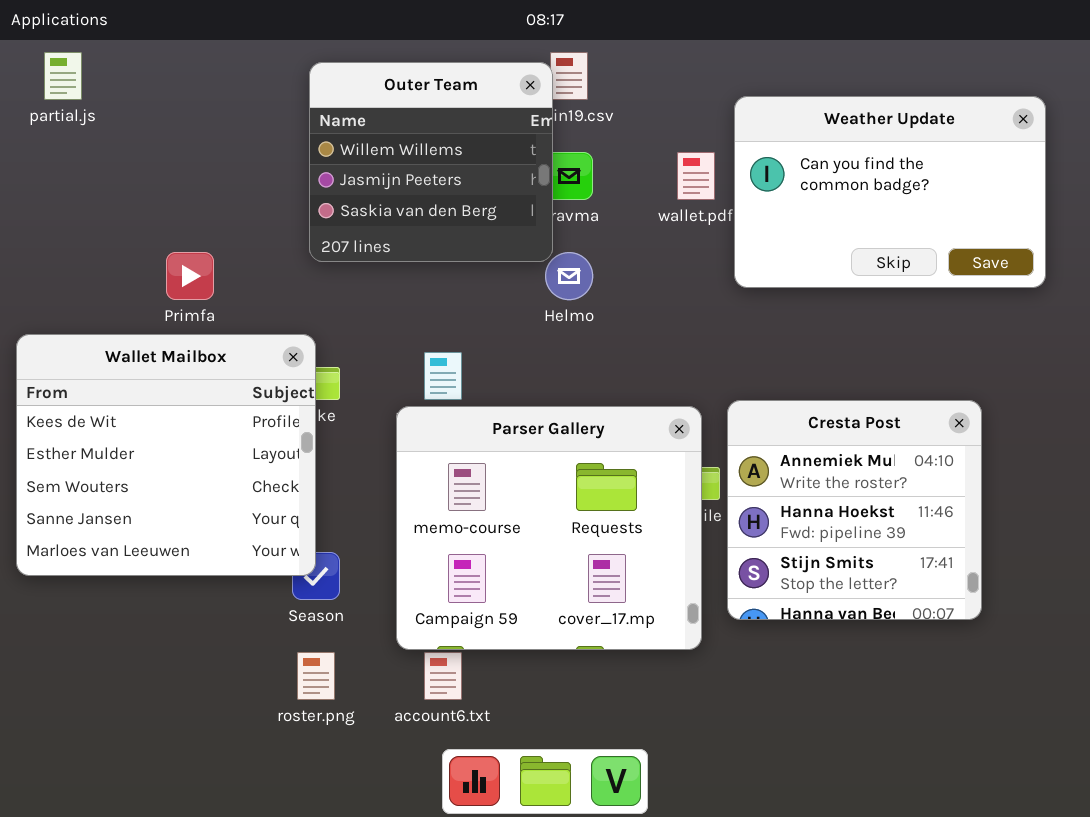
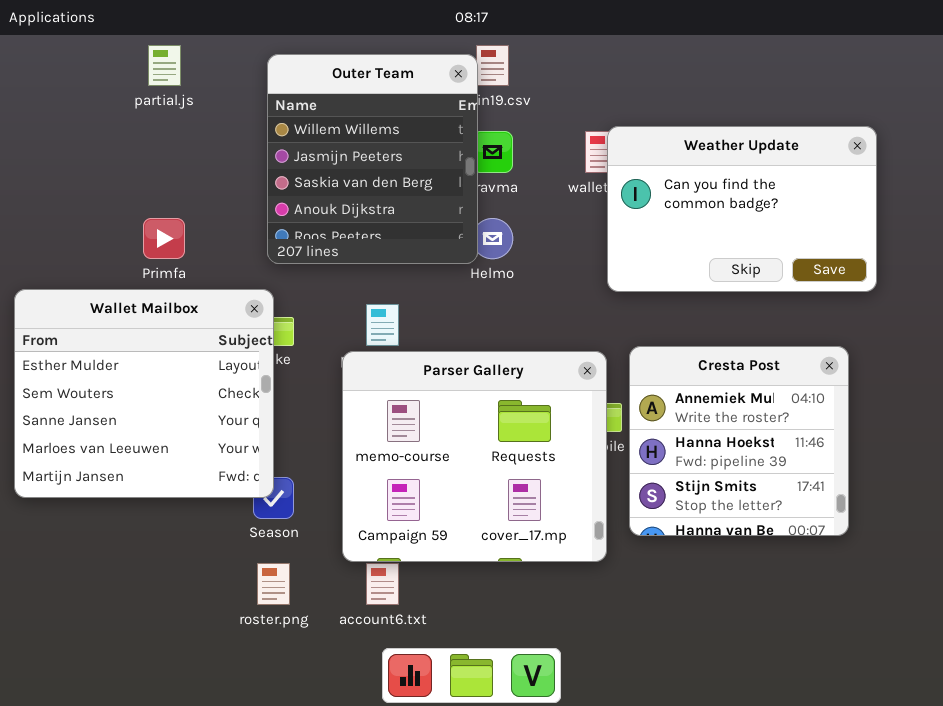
partial.js: [44,52,82,100] -> [148,45,181,86], moved
Outer Team: [309,62,553,262] -> [267,54,478,264], resized
Weather Update: [734,96,1046,288] -> [607,126,877,292], moved
Wallet Mailbox: [16,334,316,576] -> [14,289,274,498], scrolled down 1 row

